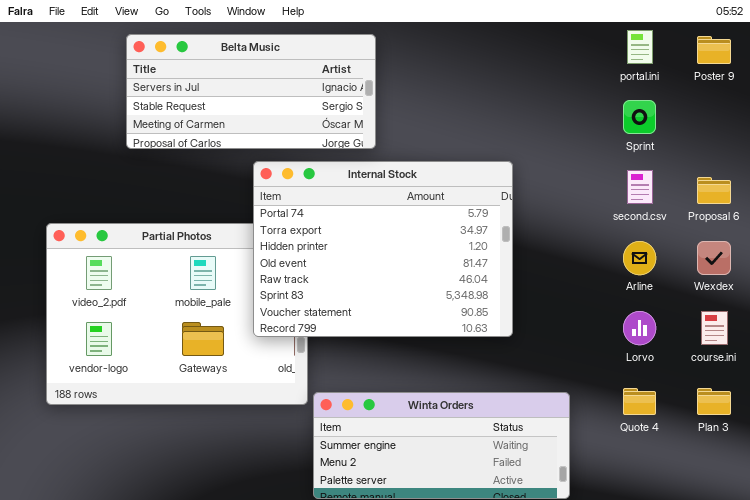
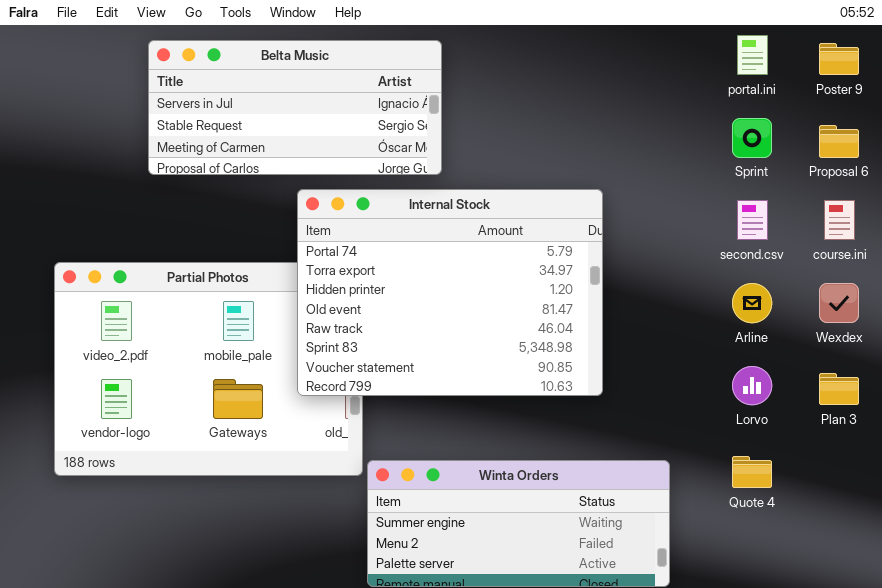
Proposal 6: [697,177,731,204] -> [819,125,859,158], moved
course.ini: [701,311,728,345] -> [824,200,855,240], moved
Plan 3: [697,388,731,415] -> [819,373,859,405], moved

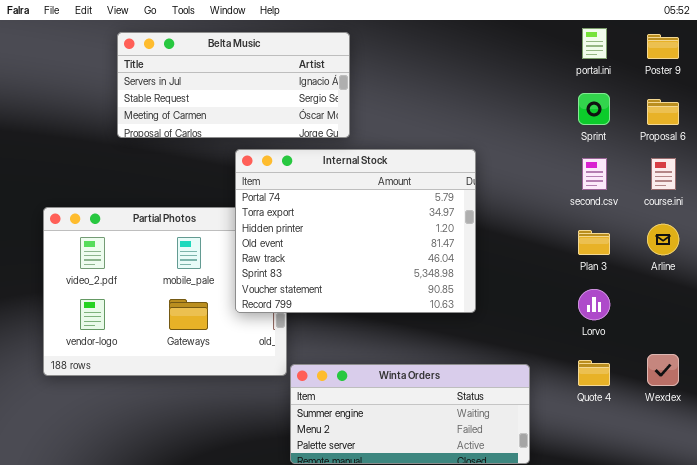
Arline: [732,283,772,323] -> [647,224,679,255], moved
Wexdex: [819,283,859,323] -> [647,354,679,386], moved
Plan 3: [819,373,859,405] -> [578,230,610,255], moved

